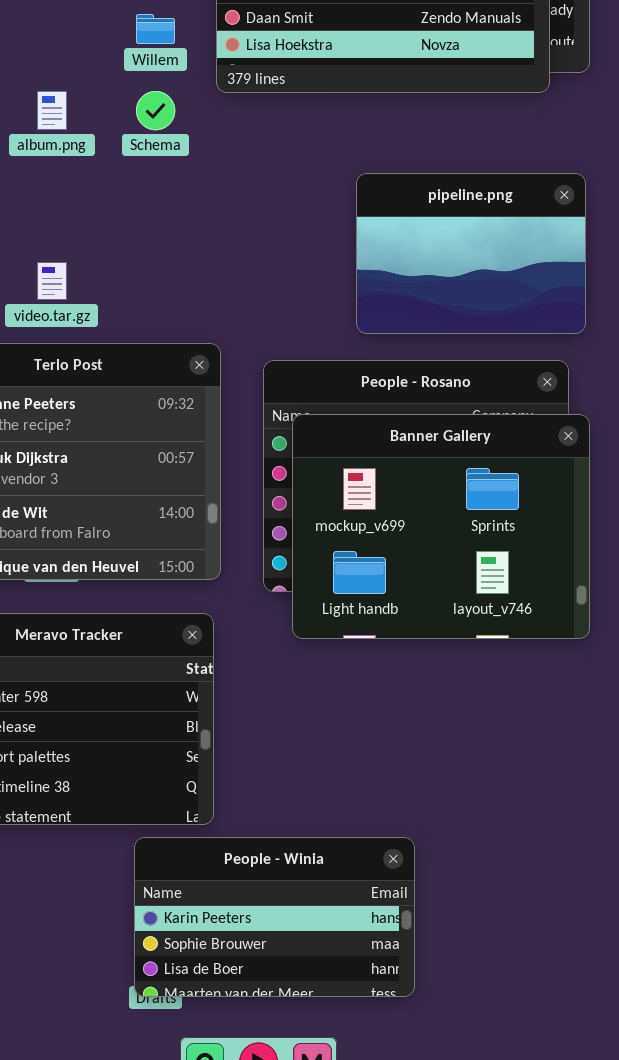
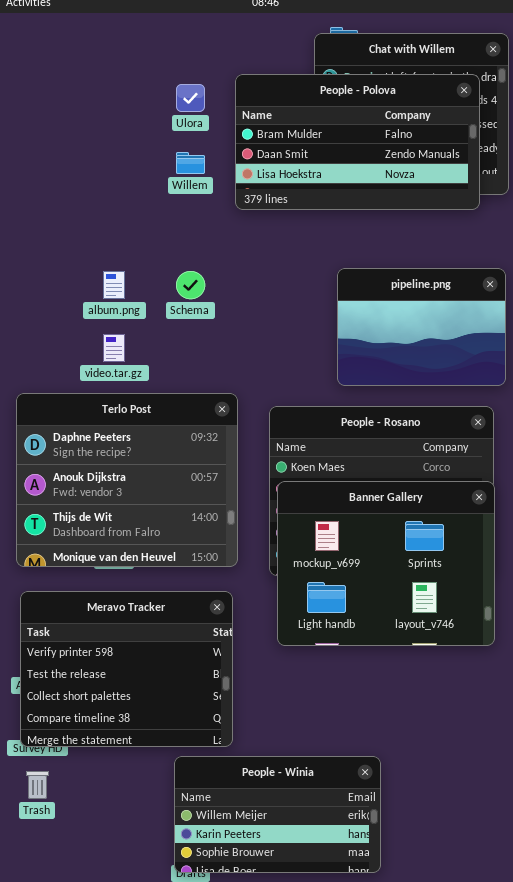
album.png: [37,91,67,130] -> [103,271,125,299], moved
Schema: [136,91,175,130] -> [176,271,205,299], moved
Banner Gallery: [292,414,590,639] -> [277,481,495,646], moved
People - Winia: [134,837,415,997] -> [174,756,381,873], scrolled up 1 row

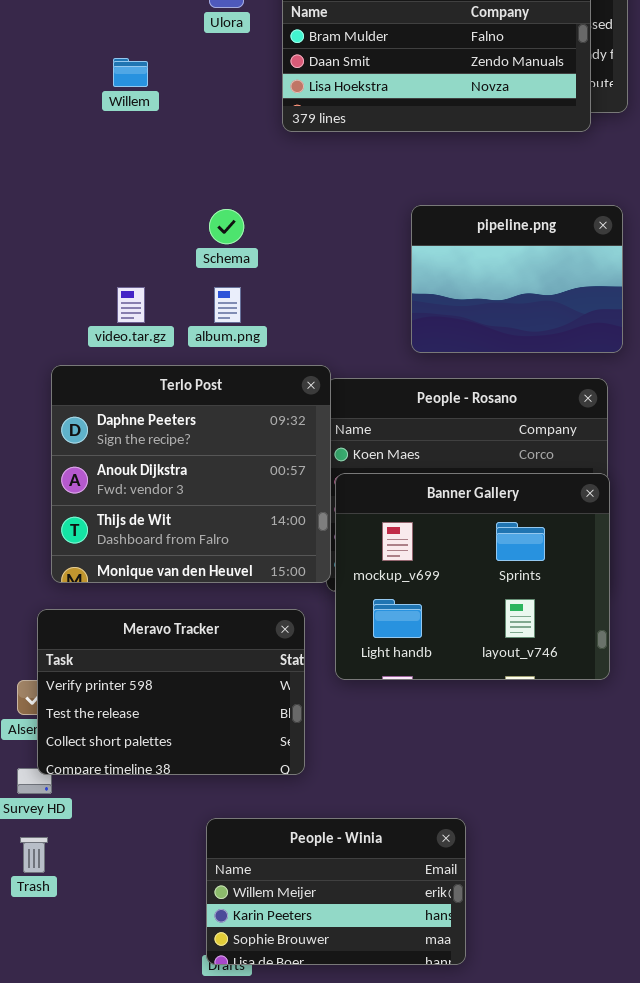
Willem: [176,152,205,174] -> [113,58,148,87], moved
album.png: [103,271,125,299] -> [214,287,241,323], moved
Terlo Post: [16,393,238,567] -> [51,365,331,583], moved
Meravo Tracker: [20,591,233,747] -> [37,609,305,775], moved, resized

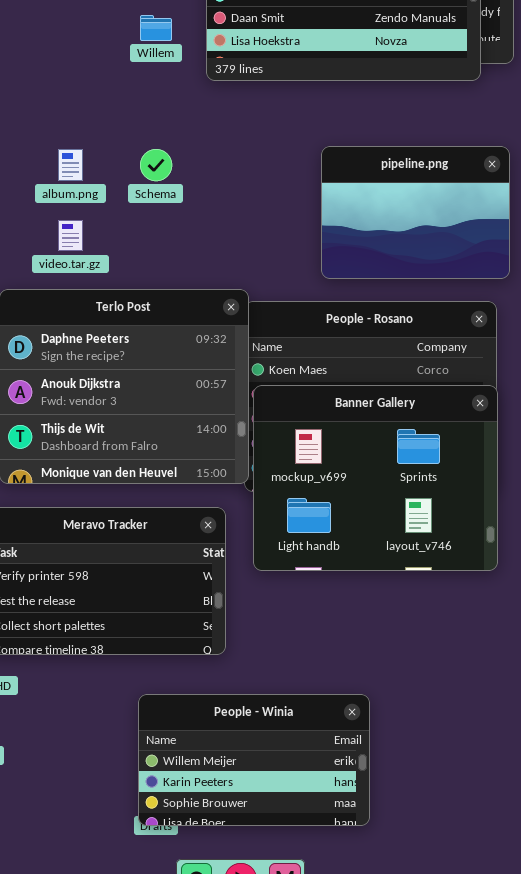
Willem: [113,58,148,87] -> [140,15,172,41], moved
album.png: [214,287,241,323] -> [58,149,83,181], moved

